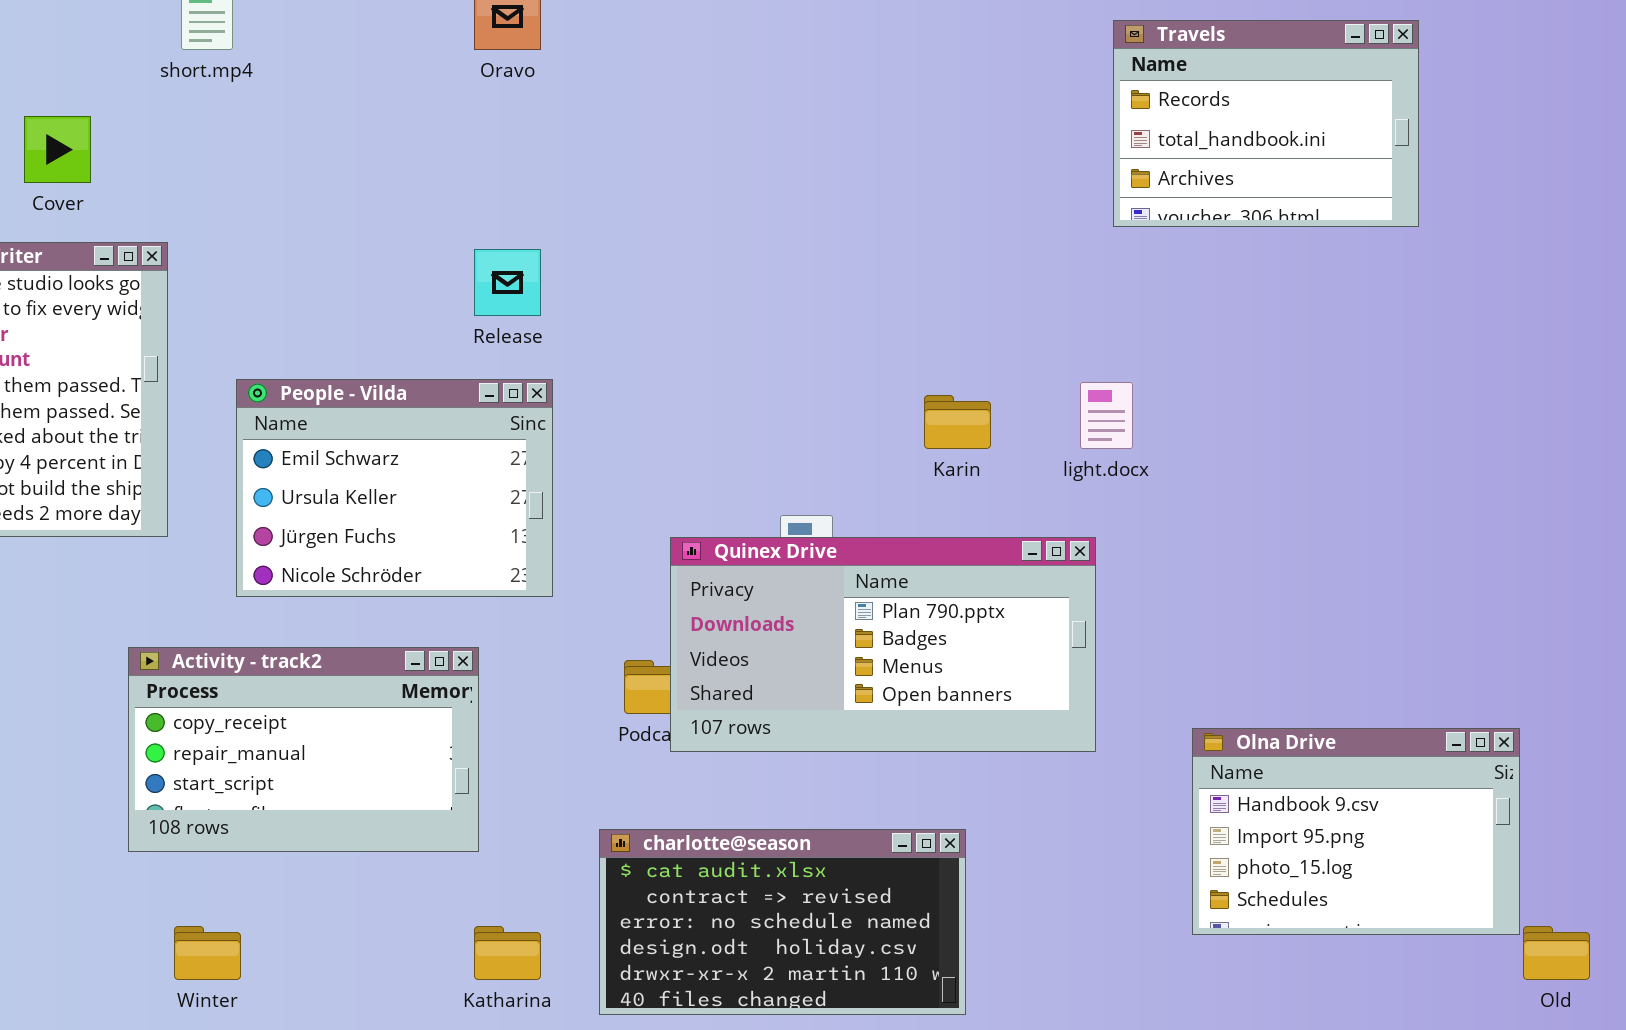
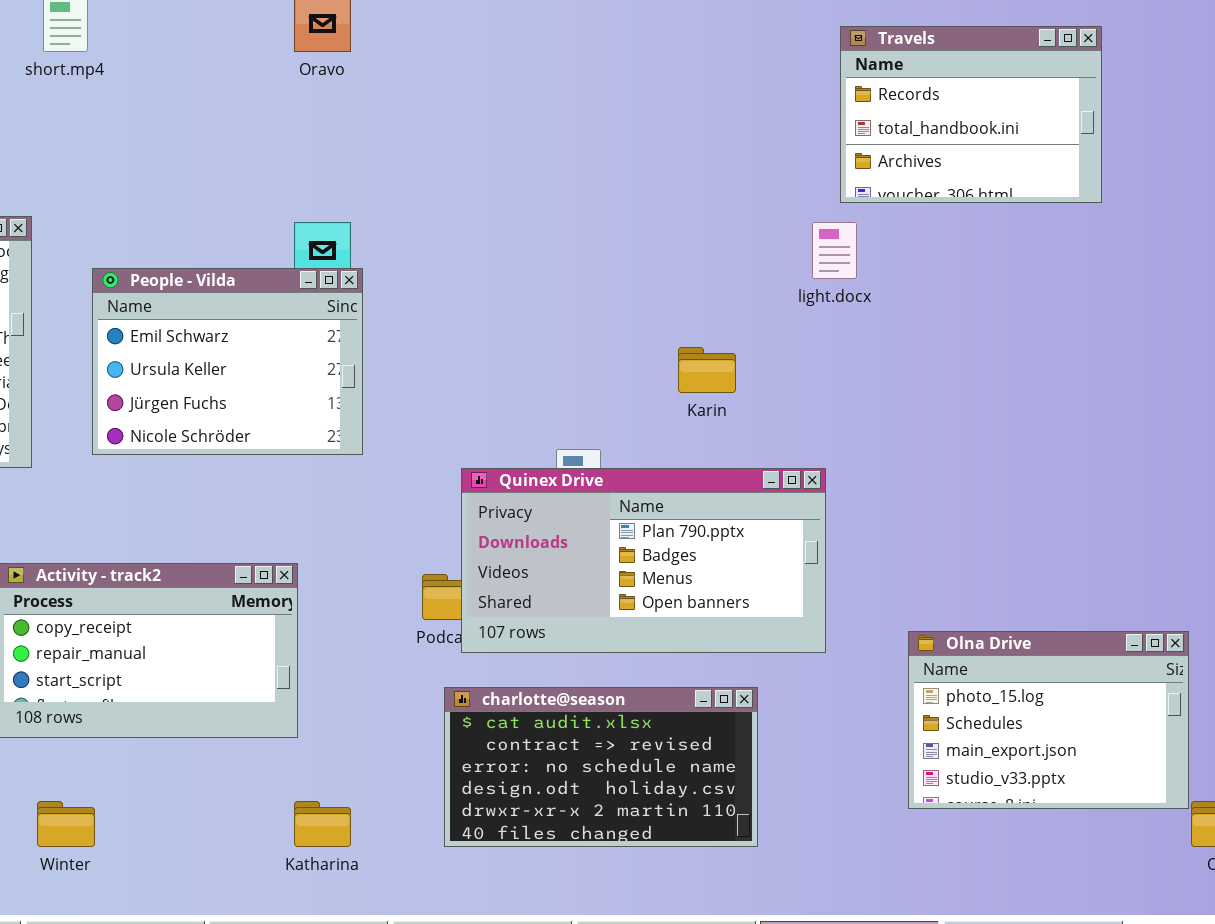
People - Vilda: [236,379,553,597] -> [92,268,363,455], moved
light.docx: [1080,382,1133,449] -> [812,222,857,279], moved
Olna Drive: [1192,728,1520,935] -> [908,631,1189,809], scrolled down 2 rows
charlotte@season: [599,829,966,1015] -> [444,687,758,847], moved

